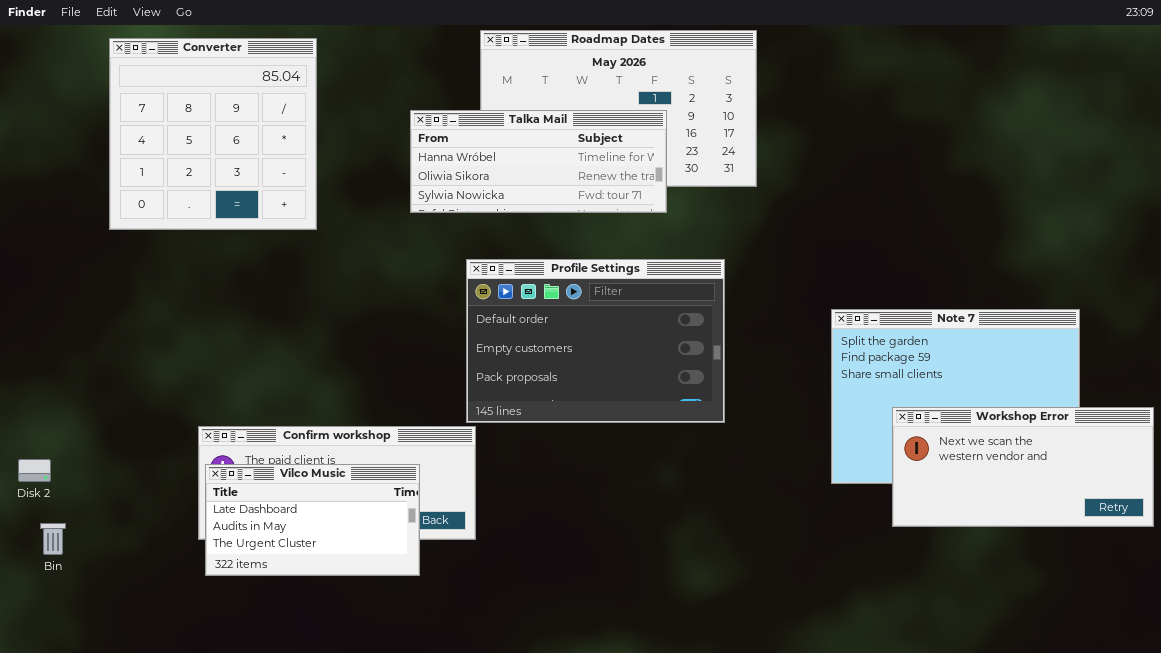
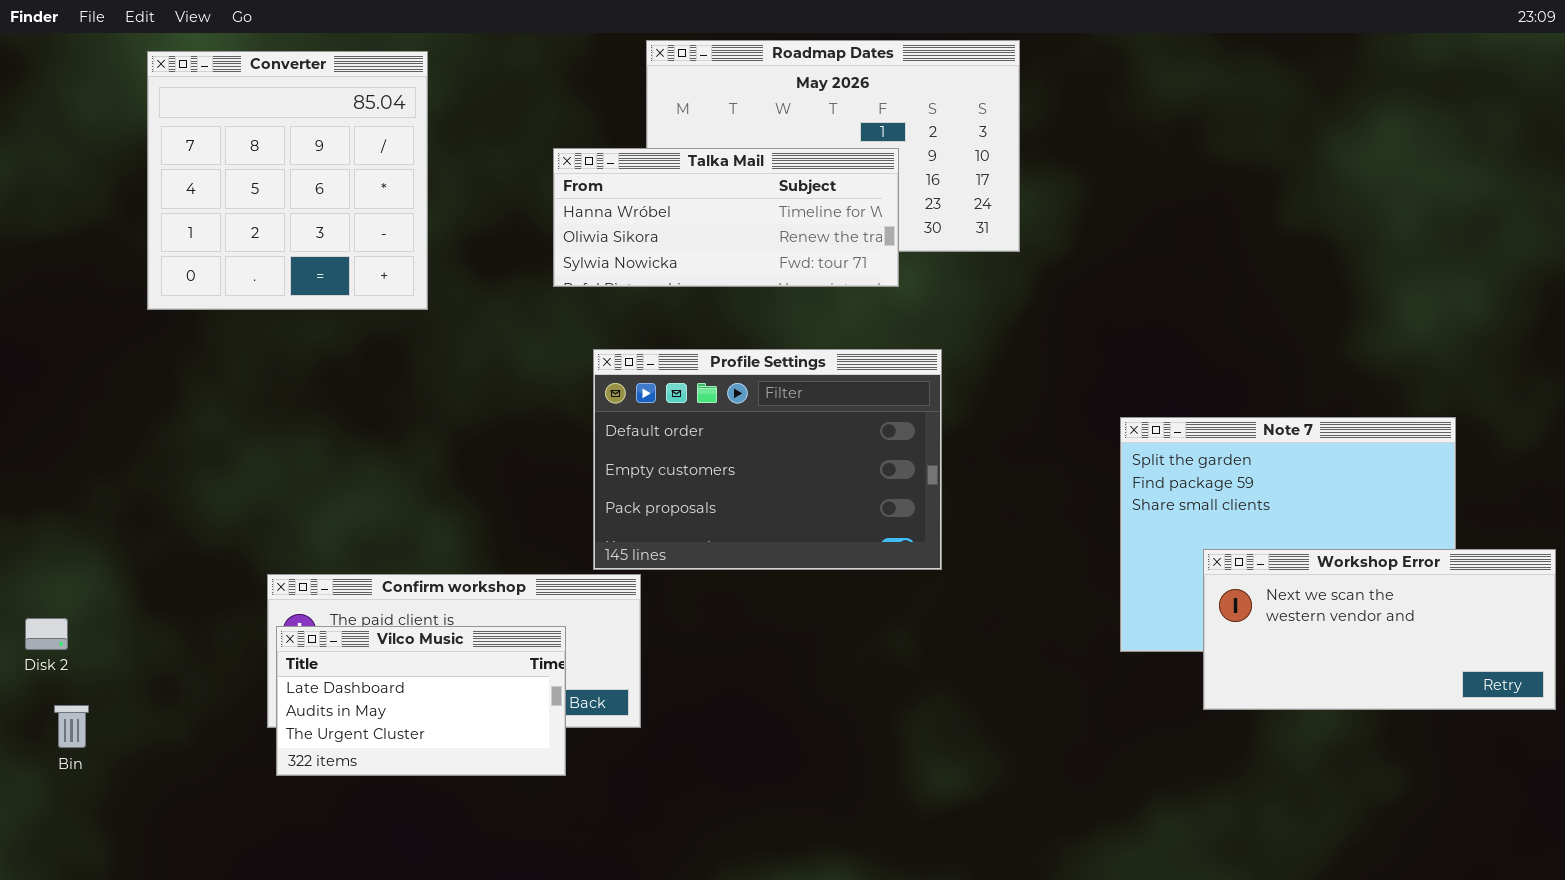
Profile Settings: [466,259,725,423] -> [593,349,942,570], moved

